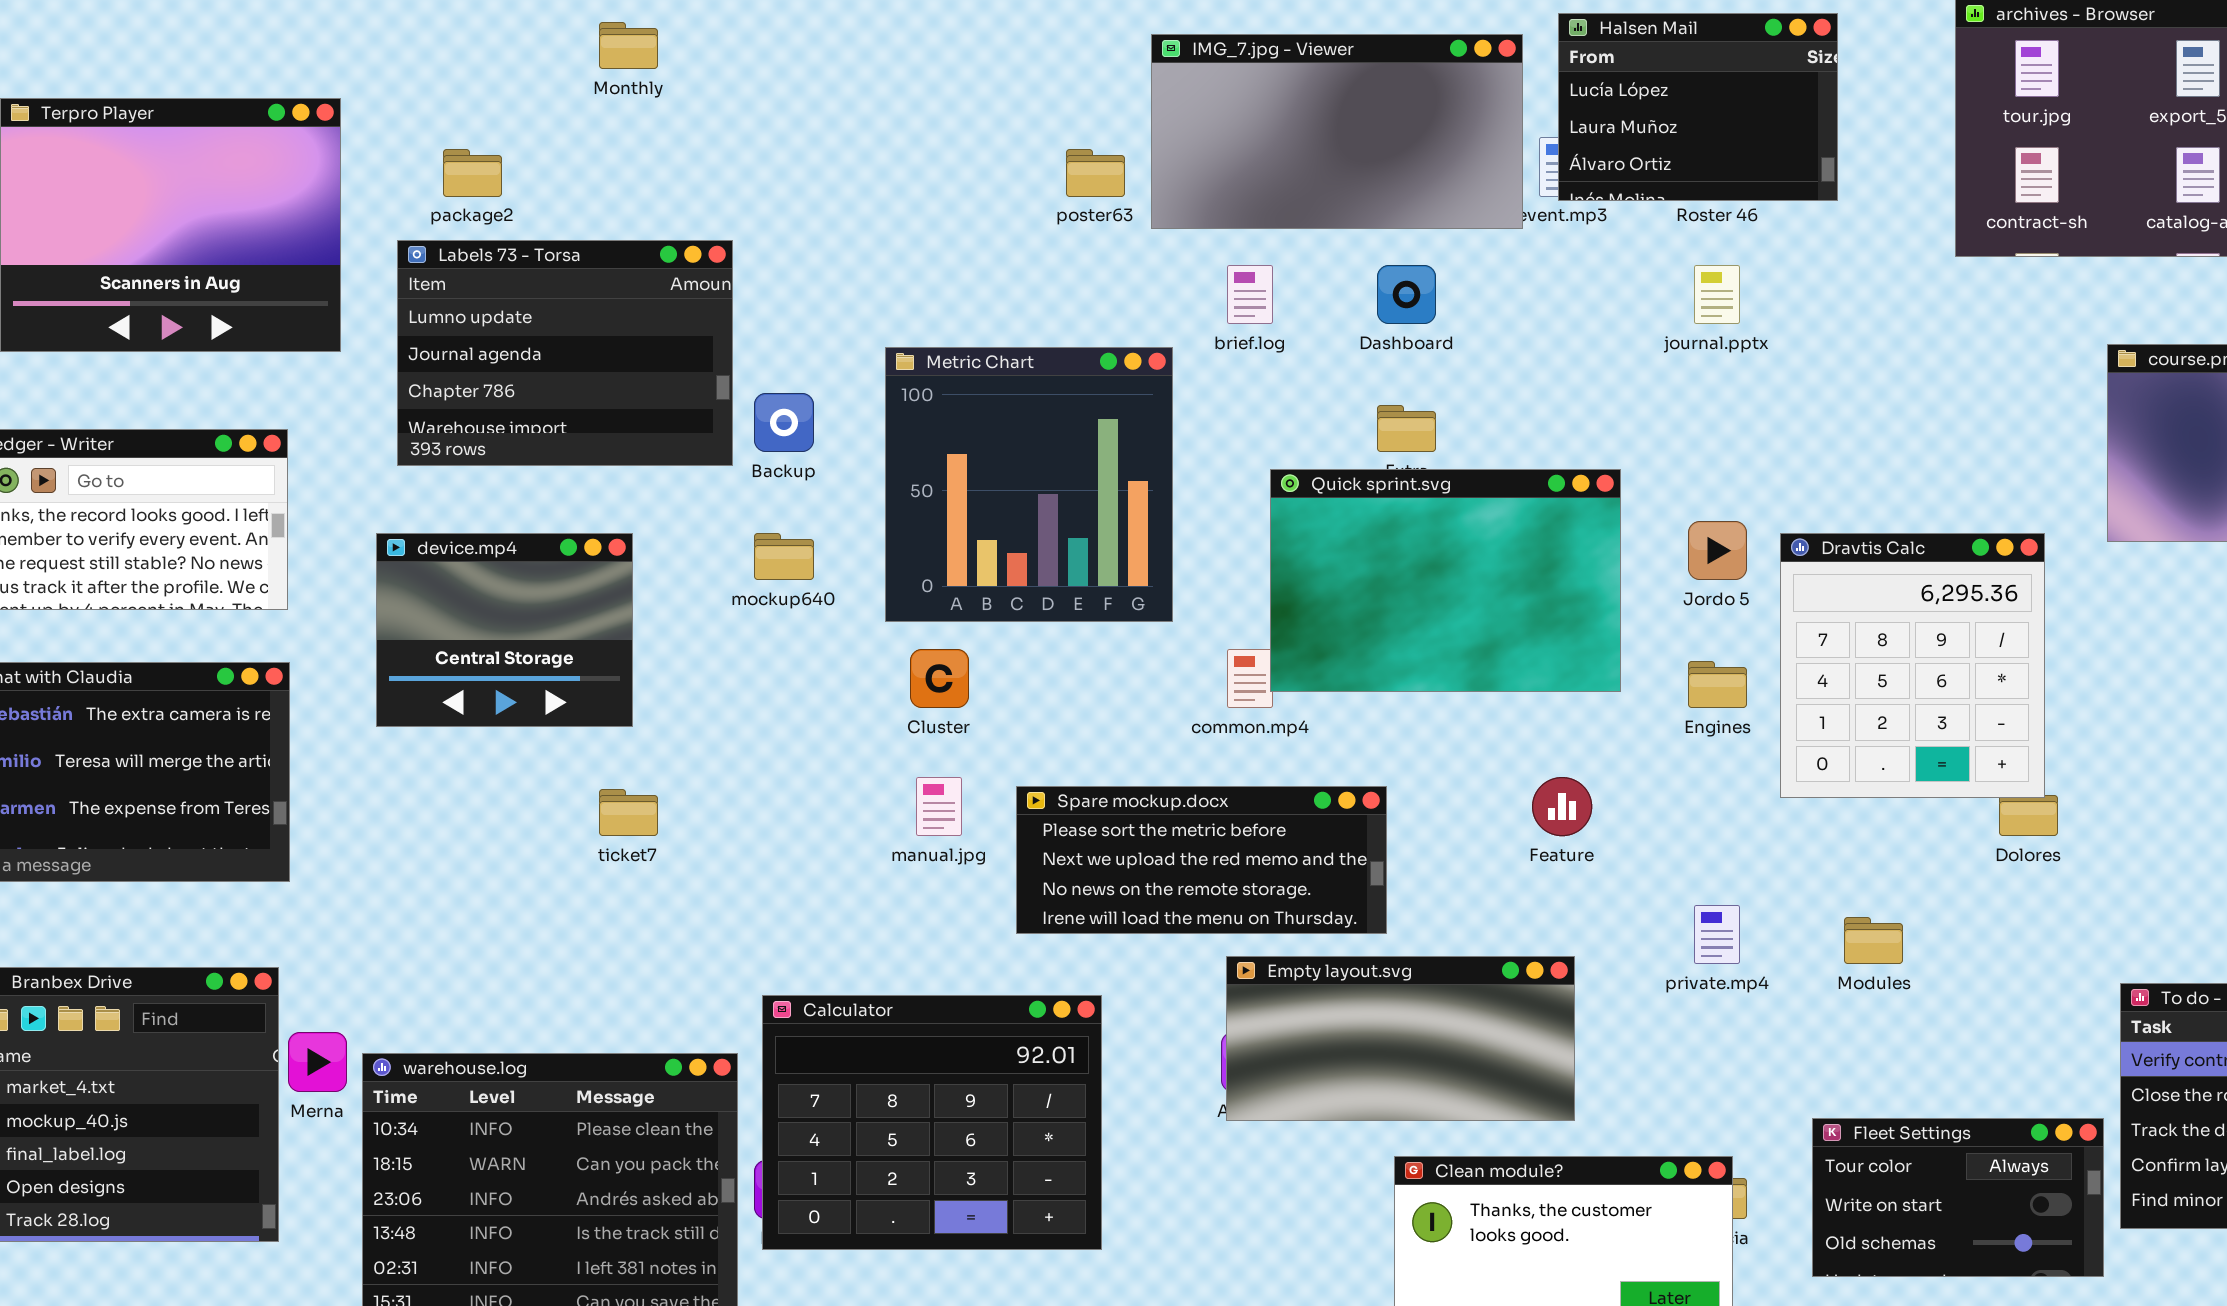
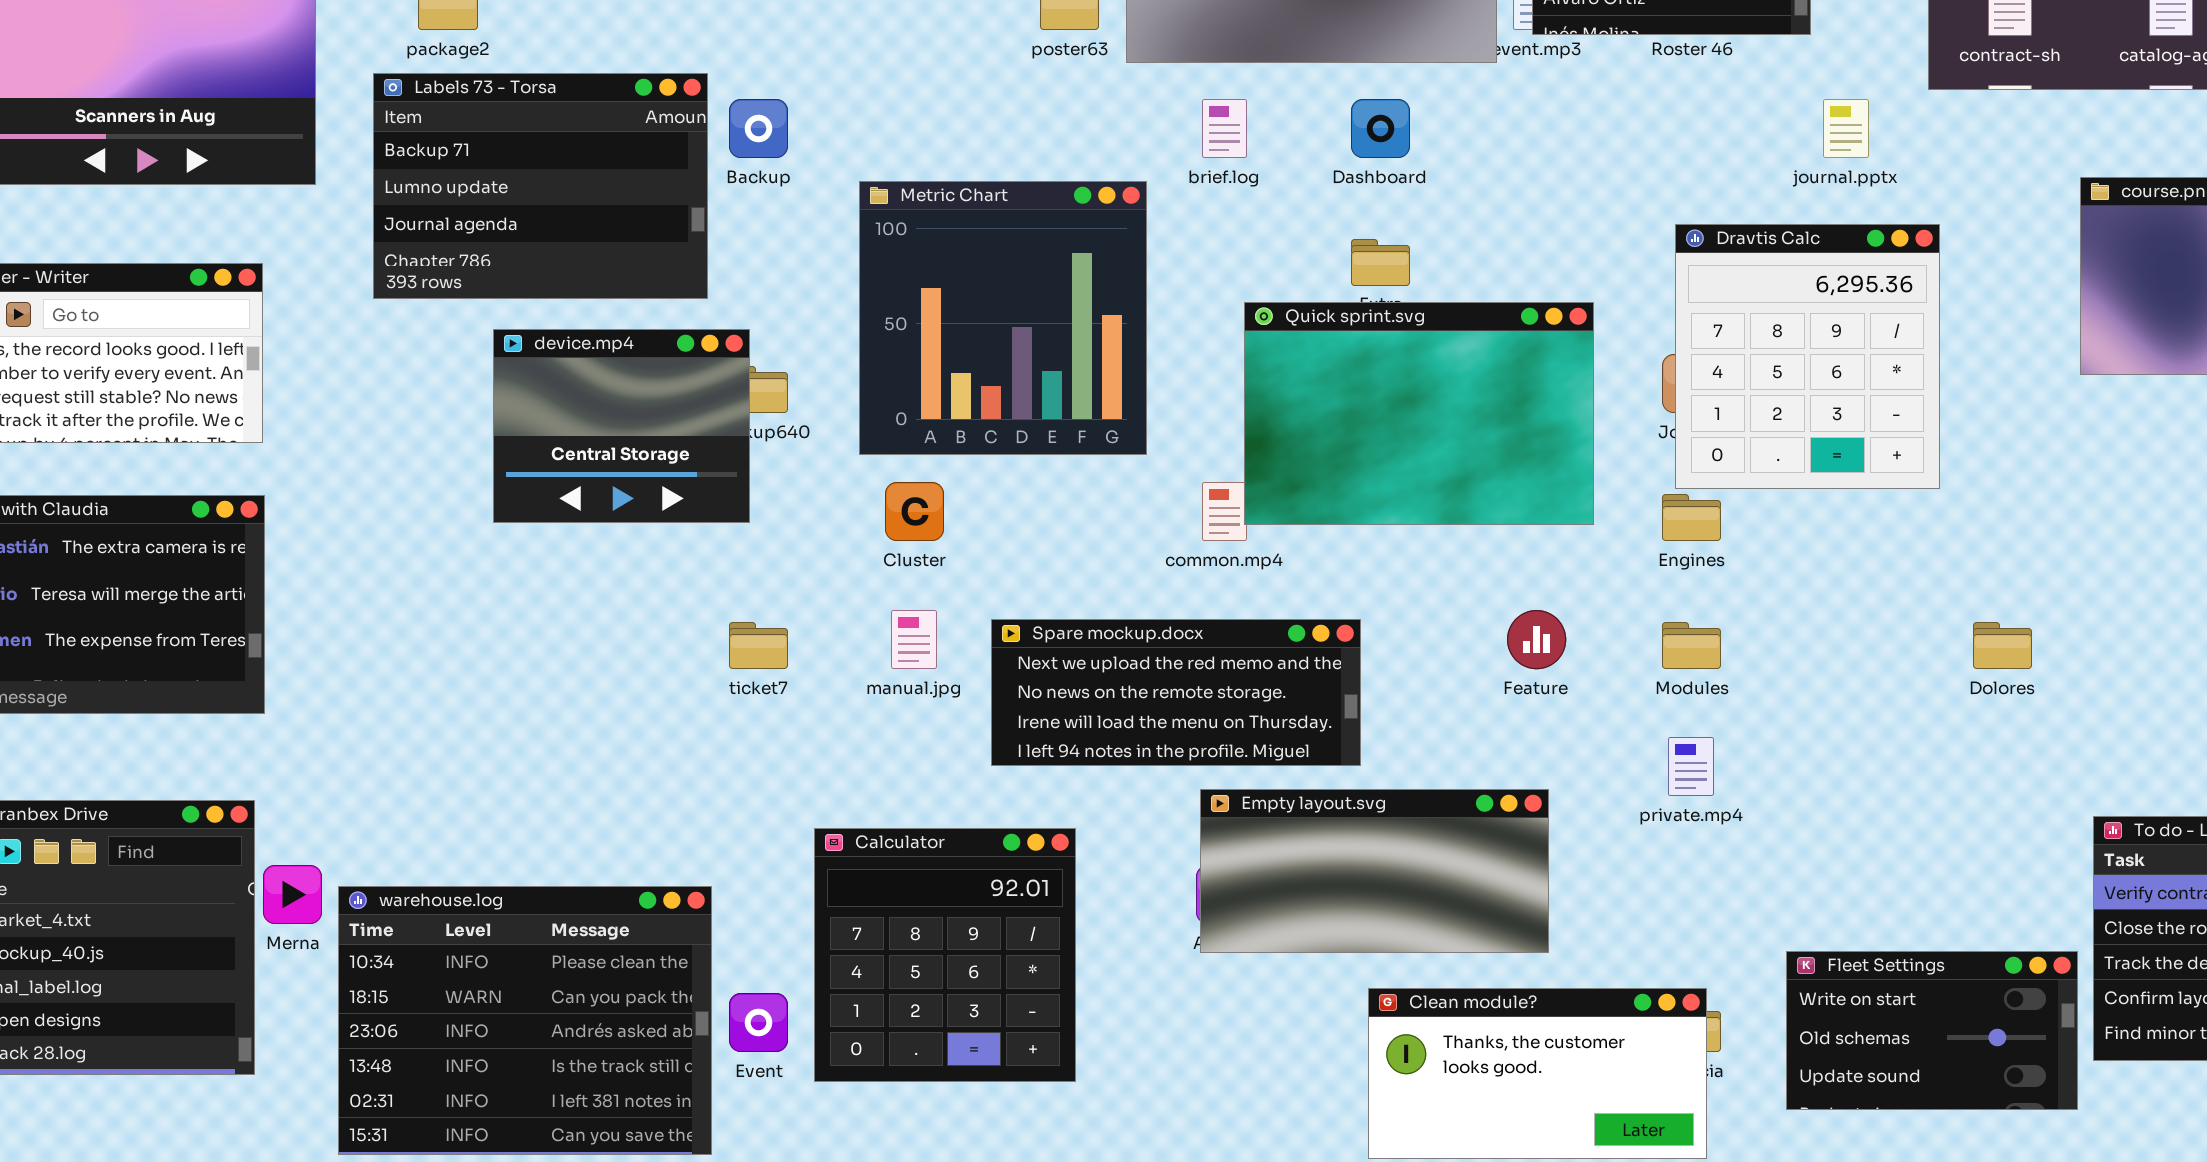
Labels 73 - Torsa: [397,240,733,466] -> [373,73,708,299], scrolled up 1 row
journal.pptx: [1694,265,1740,324] -> [1823,99,1869,158], moved
Backup: [754,393,814,452] -> [729,99,788,158], moved
device.mp4: [376,533,633,727] -> [493,329,750,523], moved
Dravtis Calc: [1780,533,2045,798] -> [1675,224,1940,489], moved
Spare mockup.docx: [1016,786,1387,934] -> [991,619,1361,766], scrolled down 1 row
ticket7: [599,789,658,836] -> [729,622,788,669], moved
Modules: [1844,917,1903,964] -> [1662,622,1721,669], moved
Calculator: [762,995,1102,1250] -> [814,828,1076,1082], resized
Fleet Settings: [1812,1118,2104,1277] -> [1786,951,2078,1110], scrolled down 1 row

